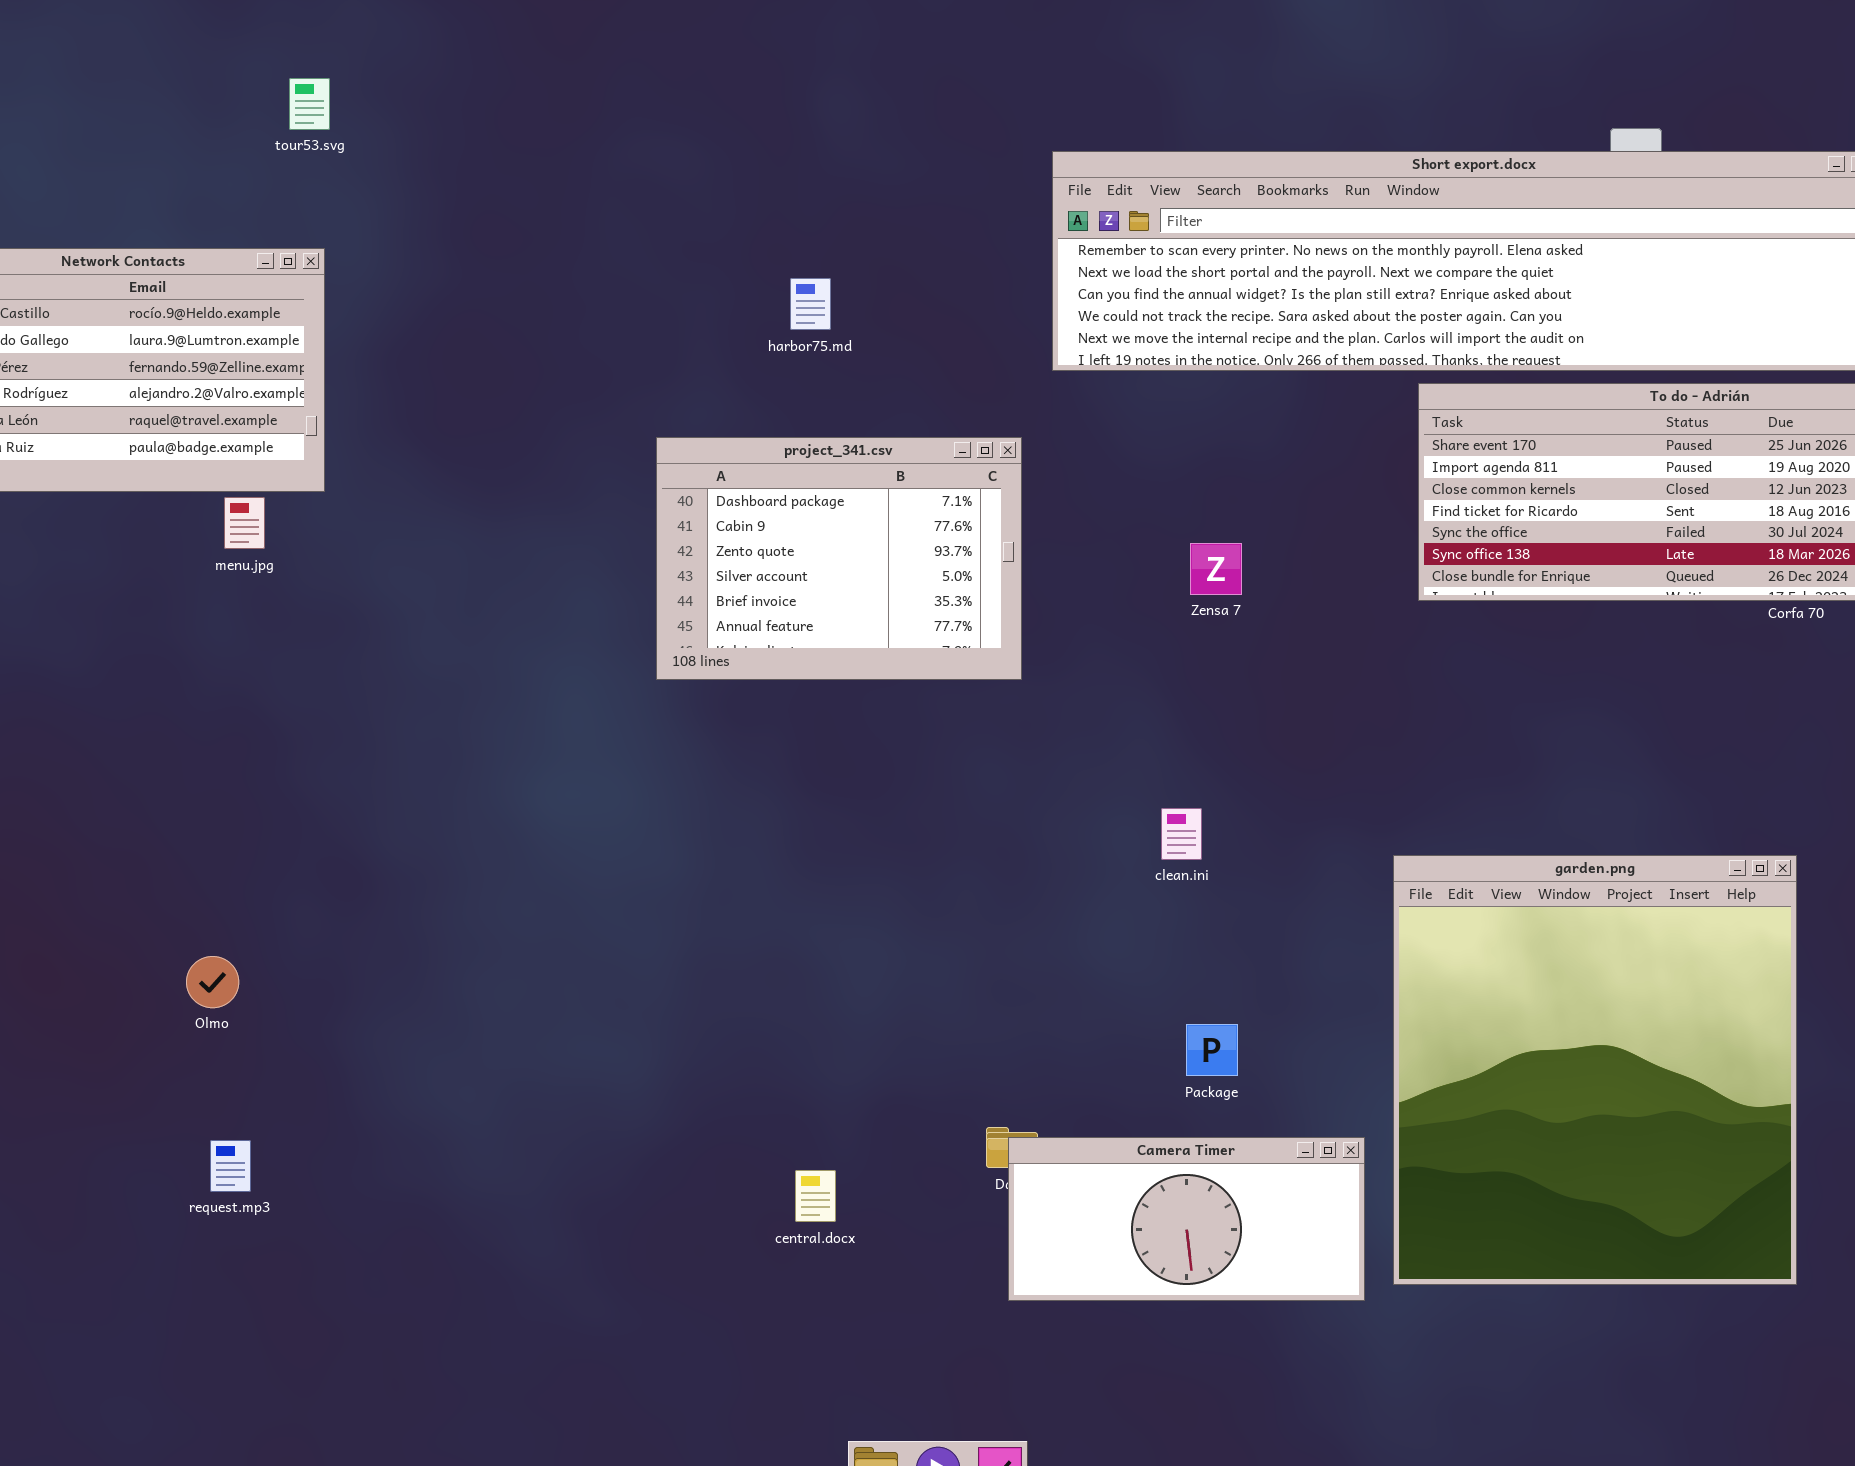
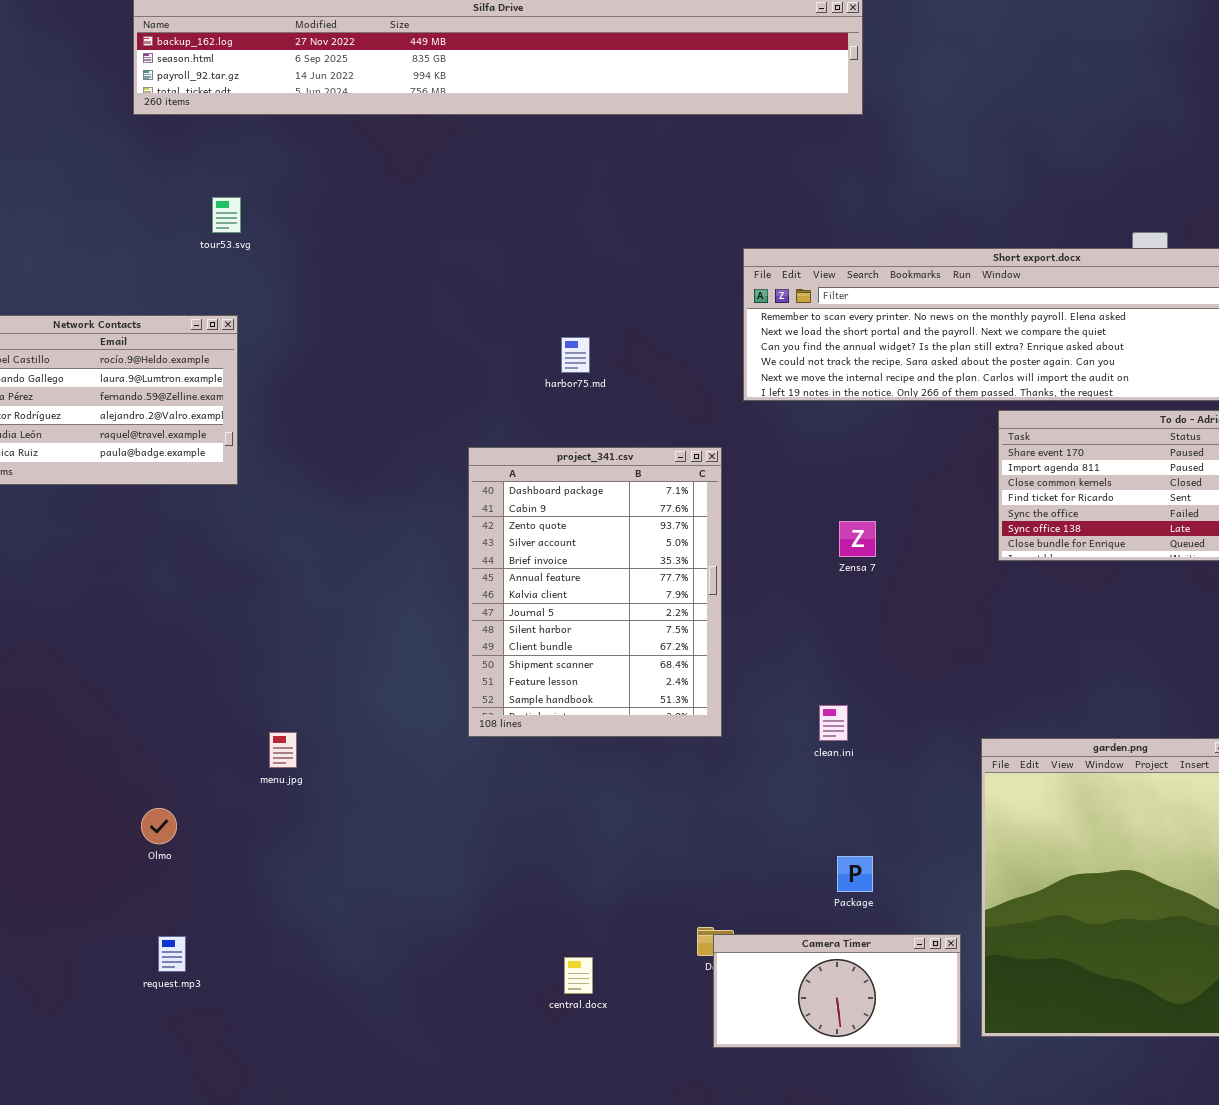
project_341.csv: [656,437,1022,680] -> [468,447,722,737], resized
menu.jpg: [224,497,265,549] -> [269,732,297,768], moved

